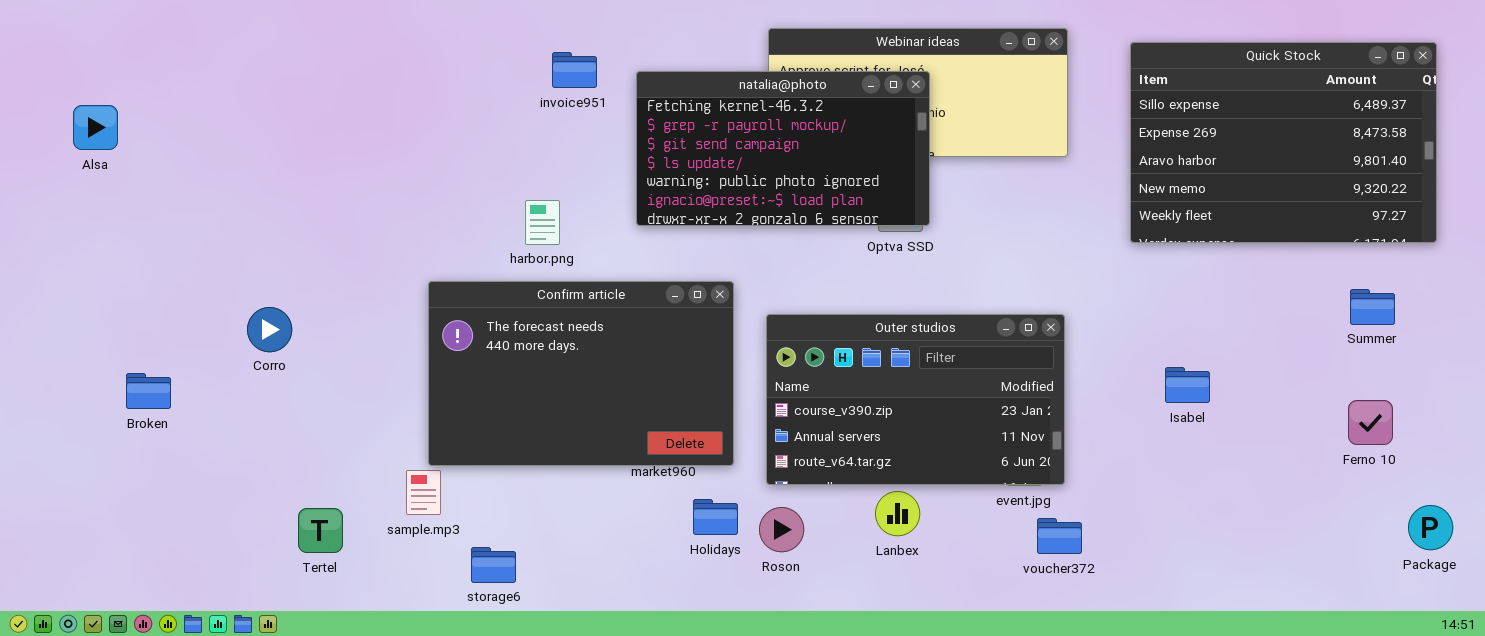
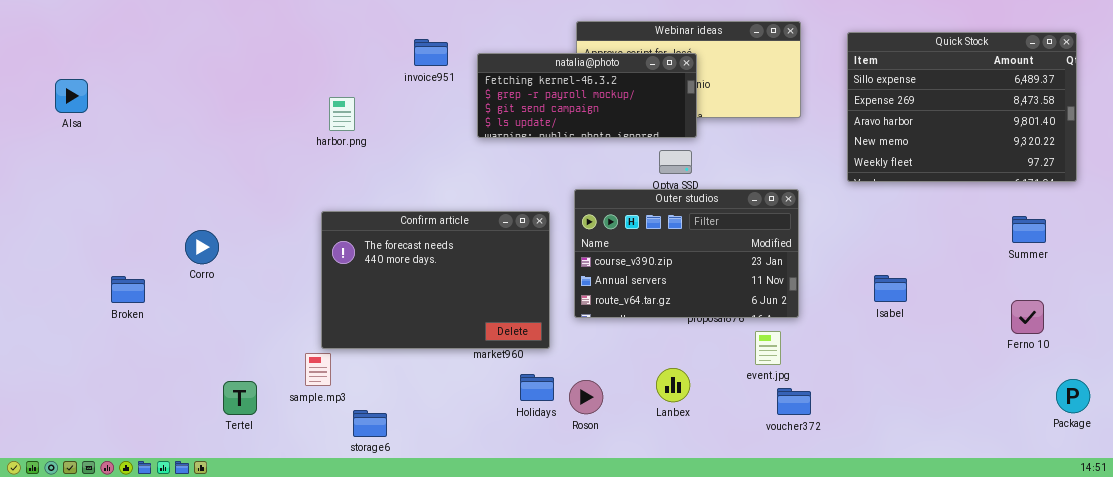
natalia@photo: [636,71,930,226] -> [477,53,697,138], resized
harbor.png: [525,200,560,245] -> [329,97,355,131], moved
Outer studios: [766,314,1065,485] -> [574,189,799,318], moved
Broken: [126,373,171,409] -> [111,276,145,303], moved

